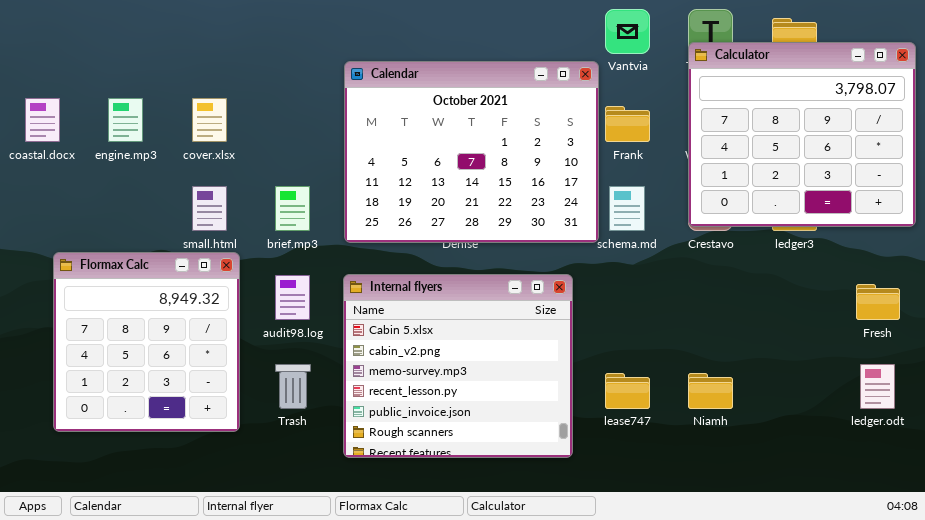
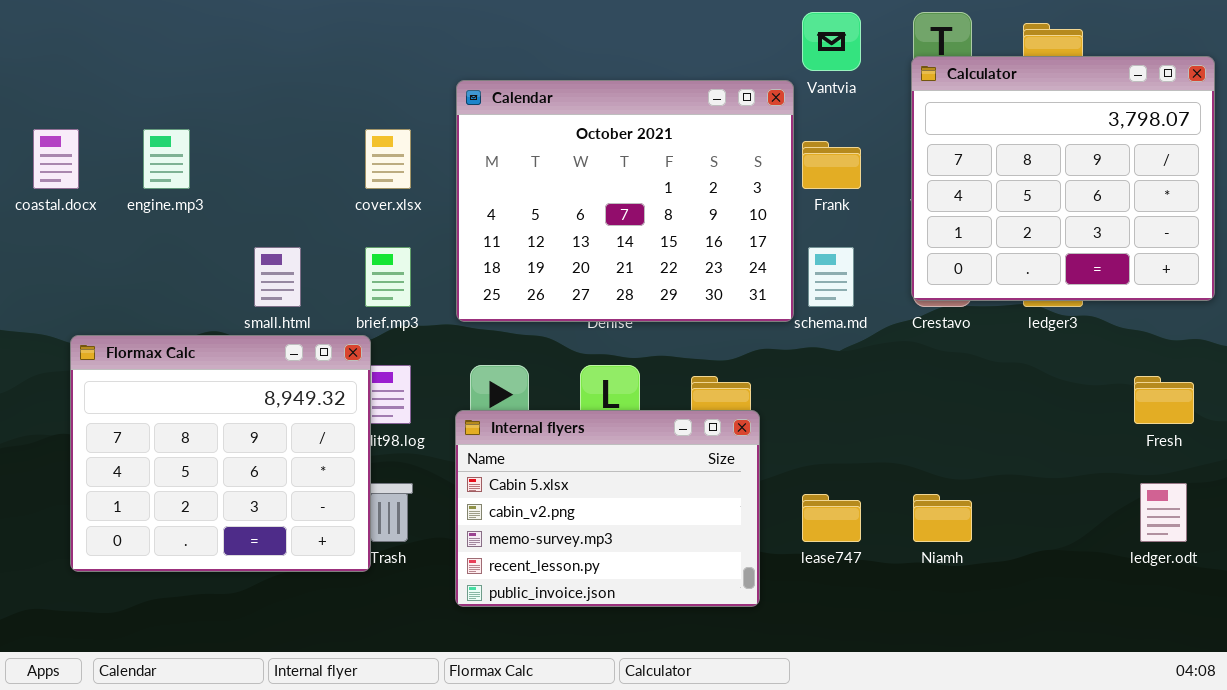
cover.xlsx: [192,98,227,142] -> [365,129,411,189], moved
Flormax Calc: [53,252,240,432] -> [70,335,371,572], resized
Internal flyers: [343,274,573,458] -> [455,410,760,607], resized

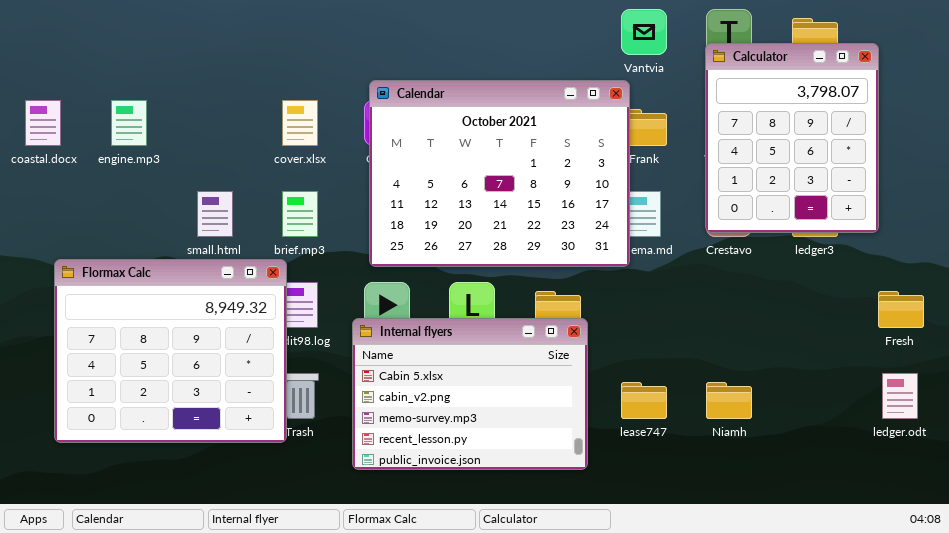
Calculator: [911,56,1215,301] -> [705,43,879,233], resized
Calendar: [456,80,794,322] -> [369,80,630,267], moved

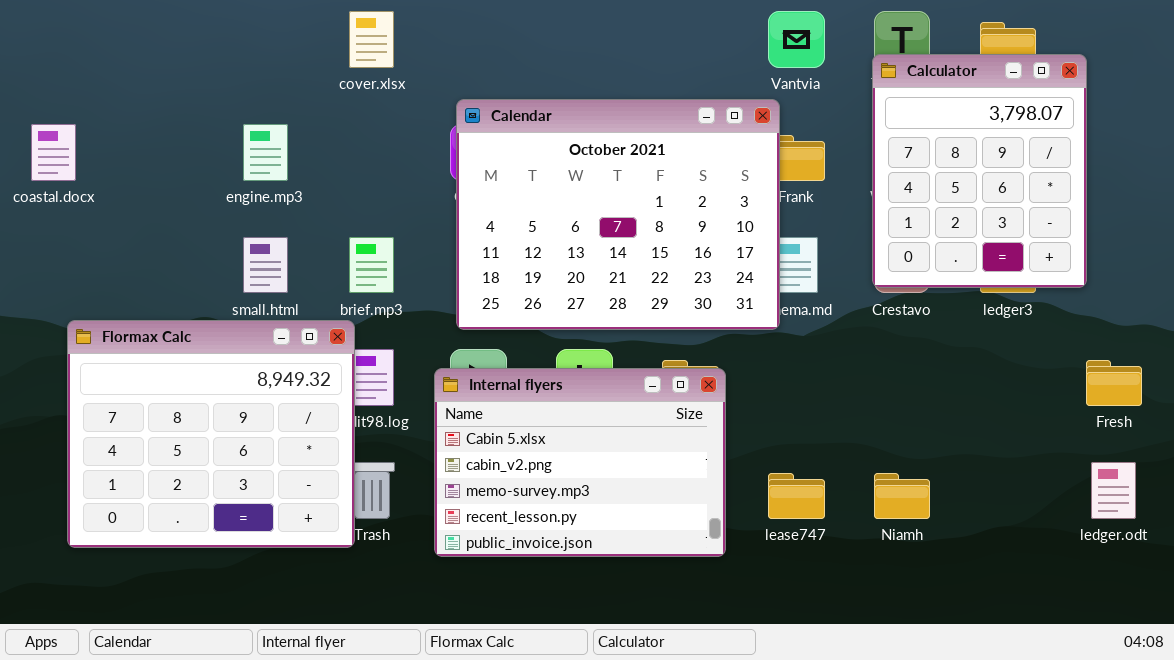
engine.mp3: [111,100,147,146] -> [243,124,288,181], moved
cover.xlsx: [282,100,318,146] -> [349,11,394,68], moved
Internal flyers: [352,318,588,470] -> [434,368,726,557], moved

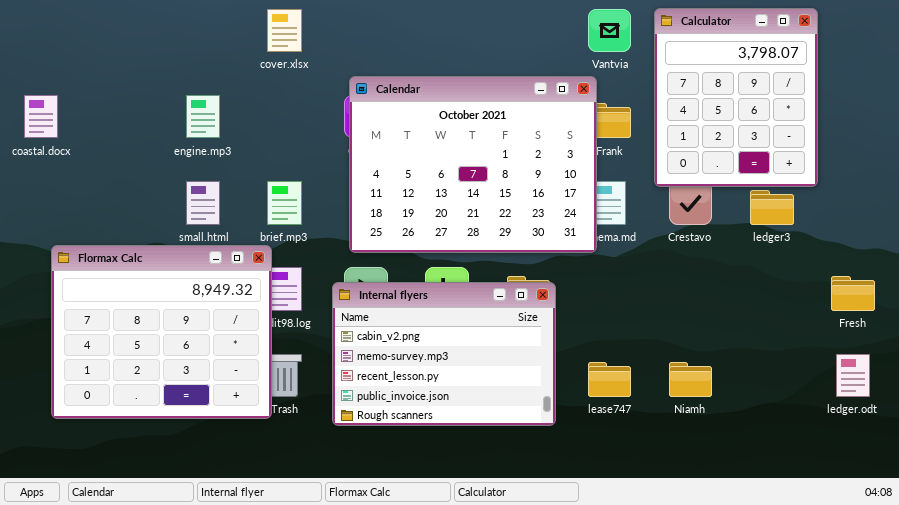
Calculator: [872,54,1087,288] -> [654,8,818,187], moved
Internal flyers: [434,368,726,557] -> [332,282,556,426], scrolled down 1 row

